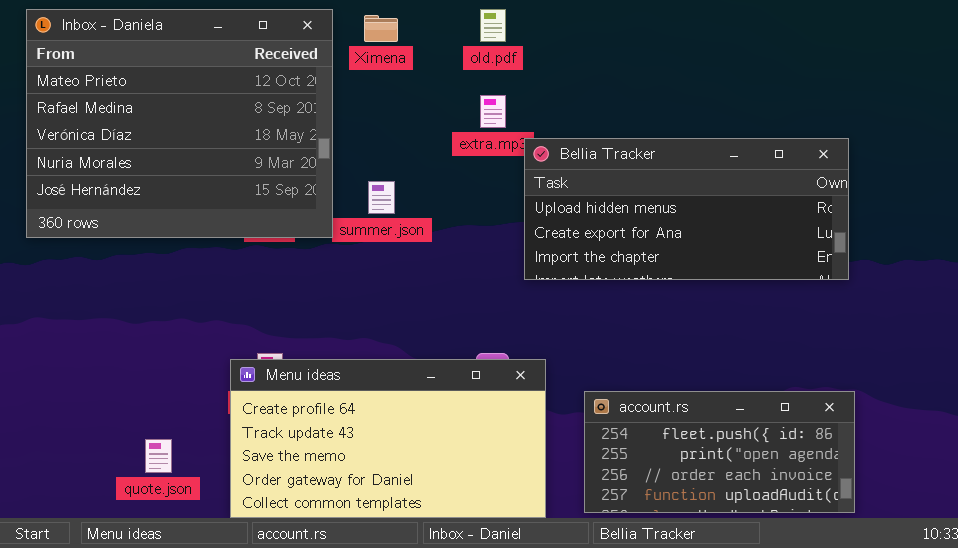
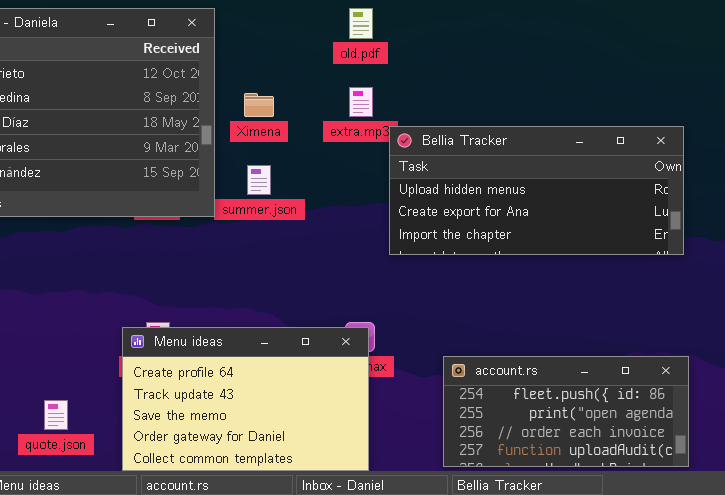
Ximena: [364,15,398,42] -> [244,93,274,117], moved
Menu ideas: [230,359,546,518] -> [122,327,369,471], resized

